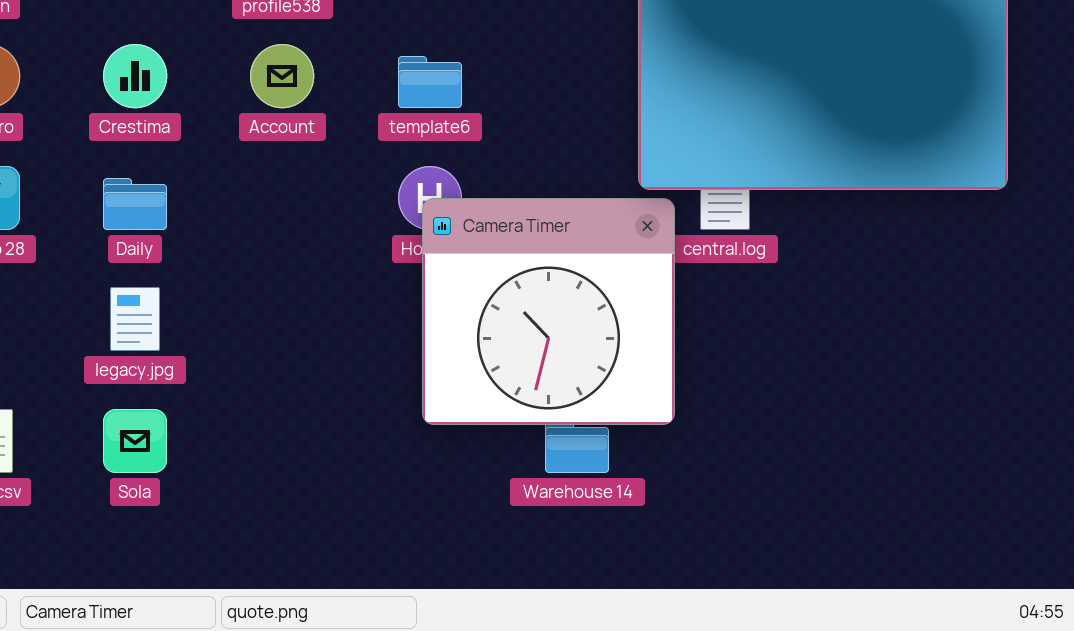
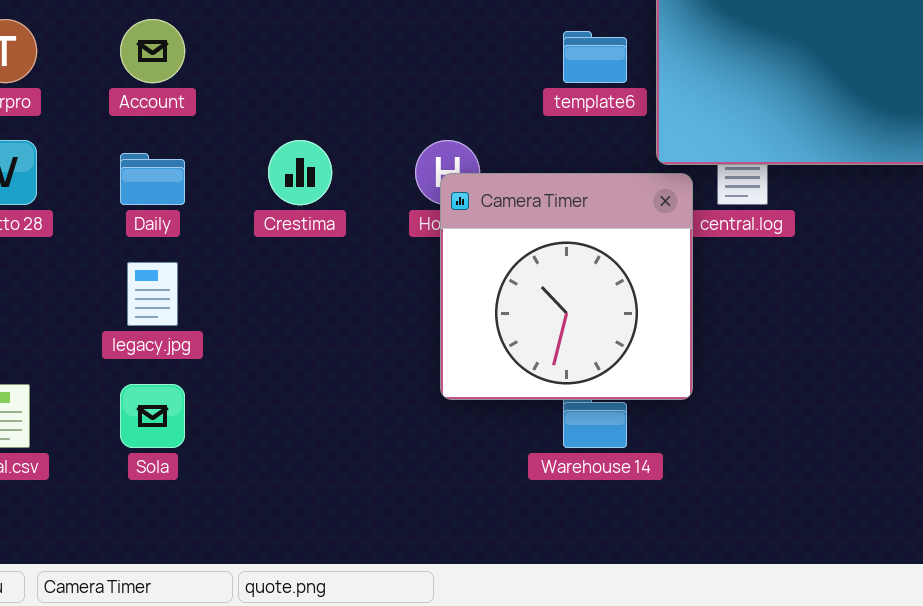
Crestima: [103,44,167,108] -> [268,140,332,205], moved
Account: [250,44,314,108] -> [120,19,185,83], moved
template6: [398,56,462,108] -> [563,31,627,83], moved

